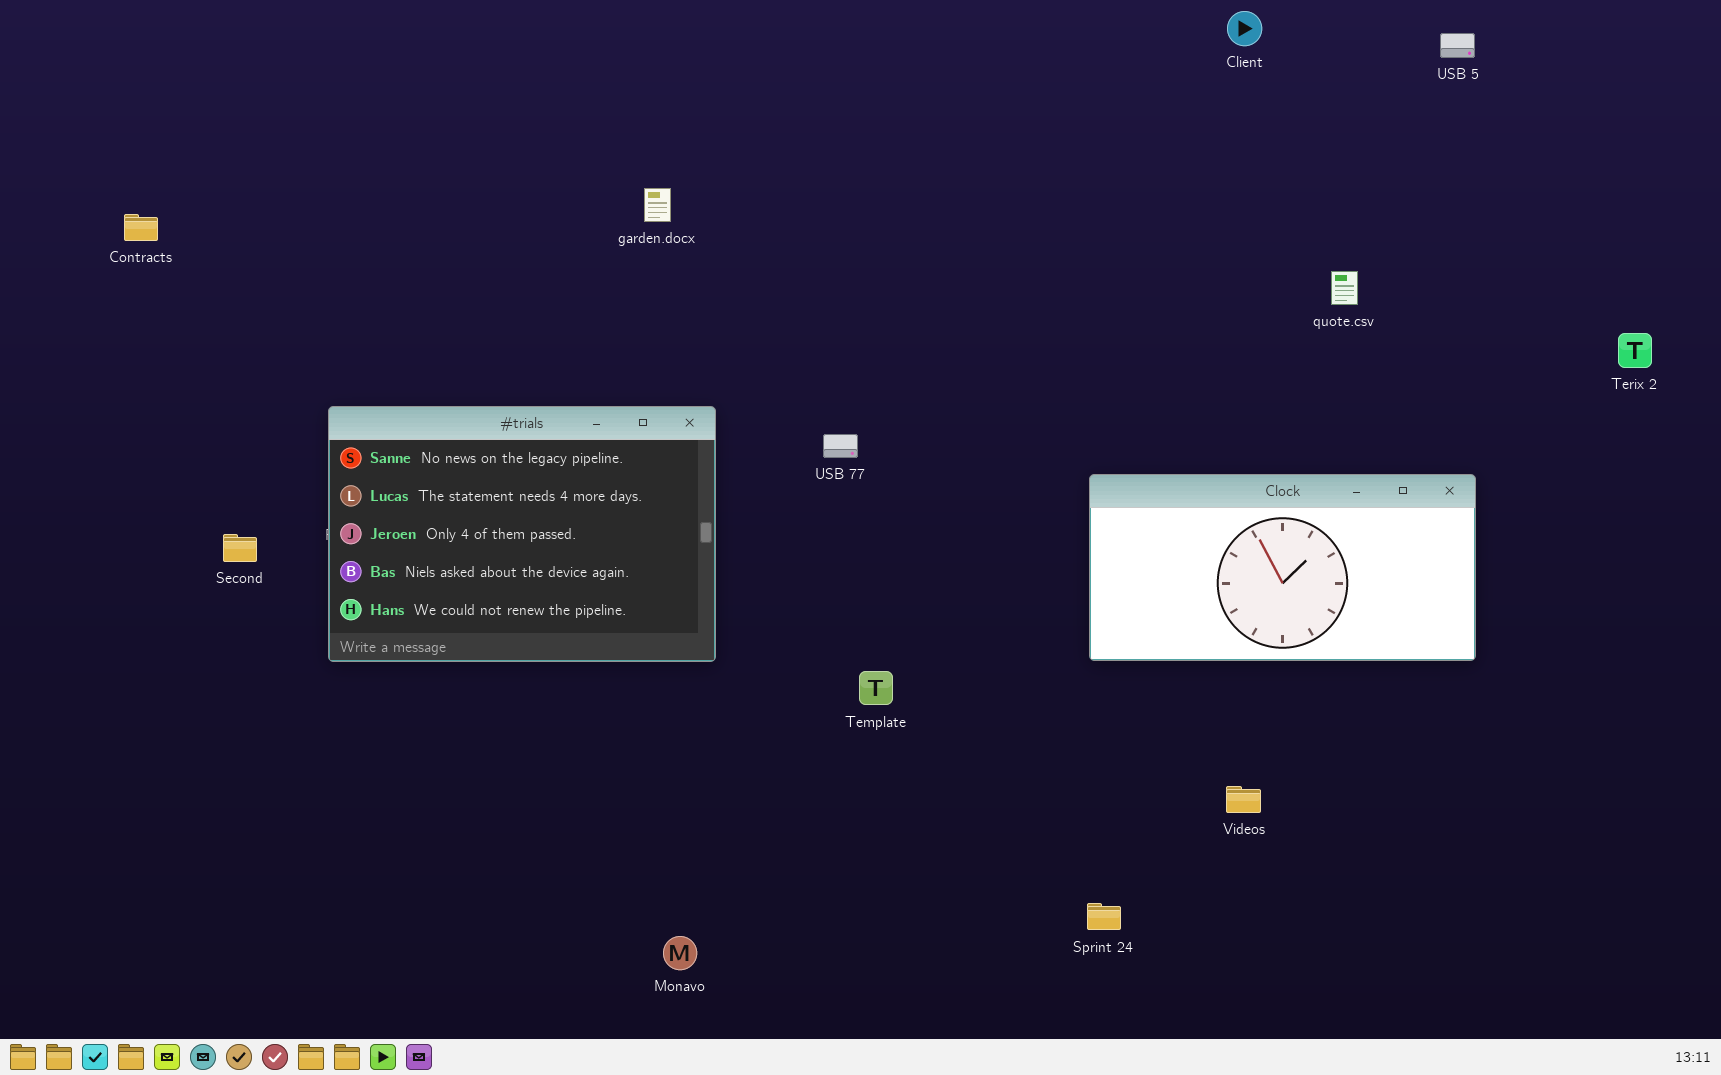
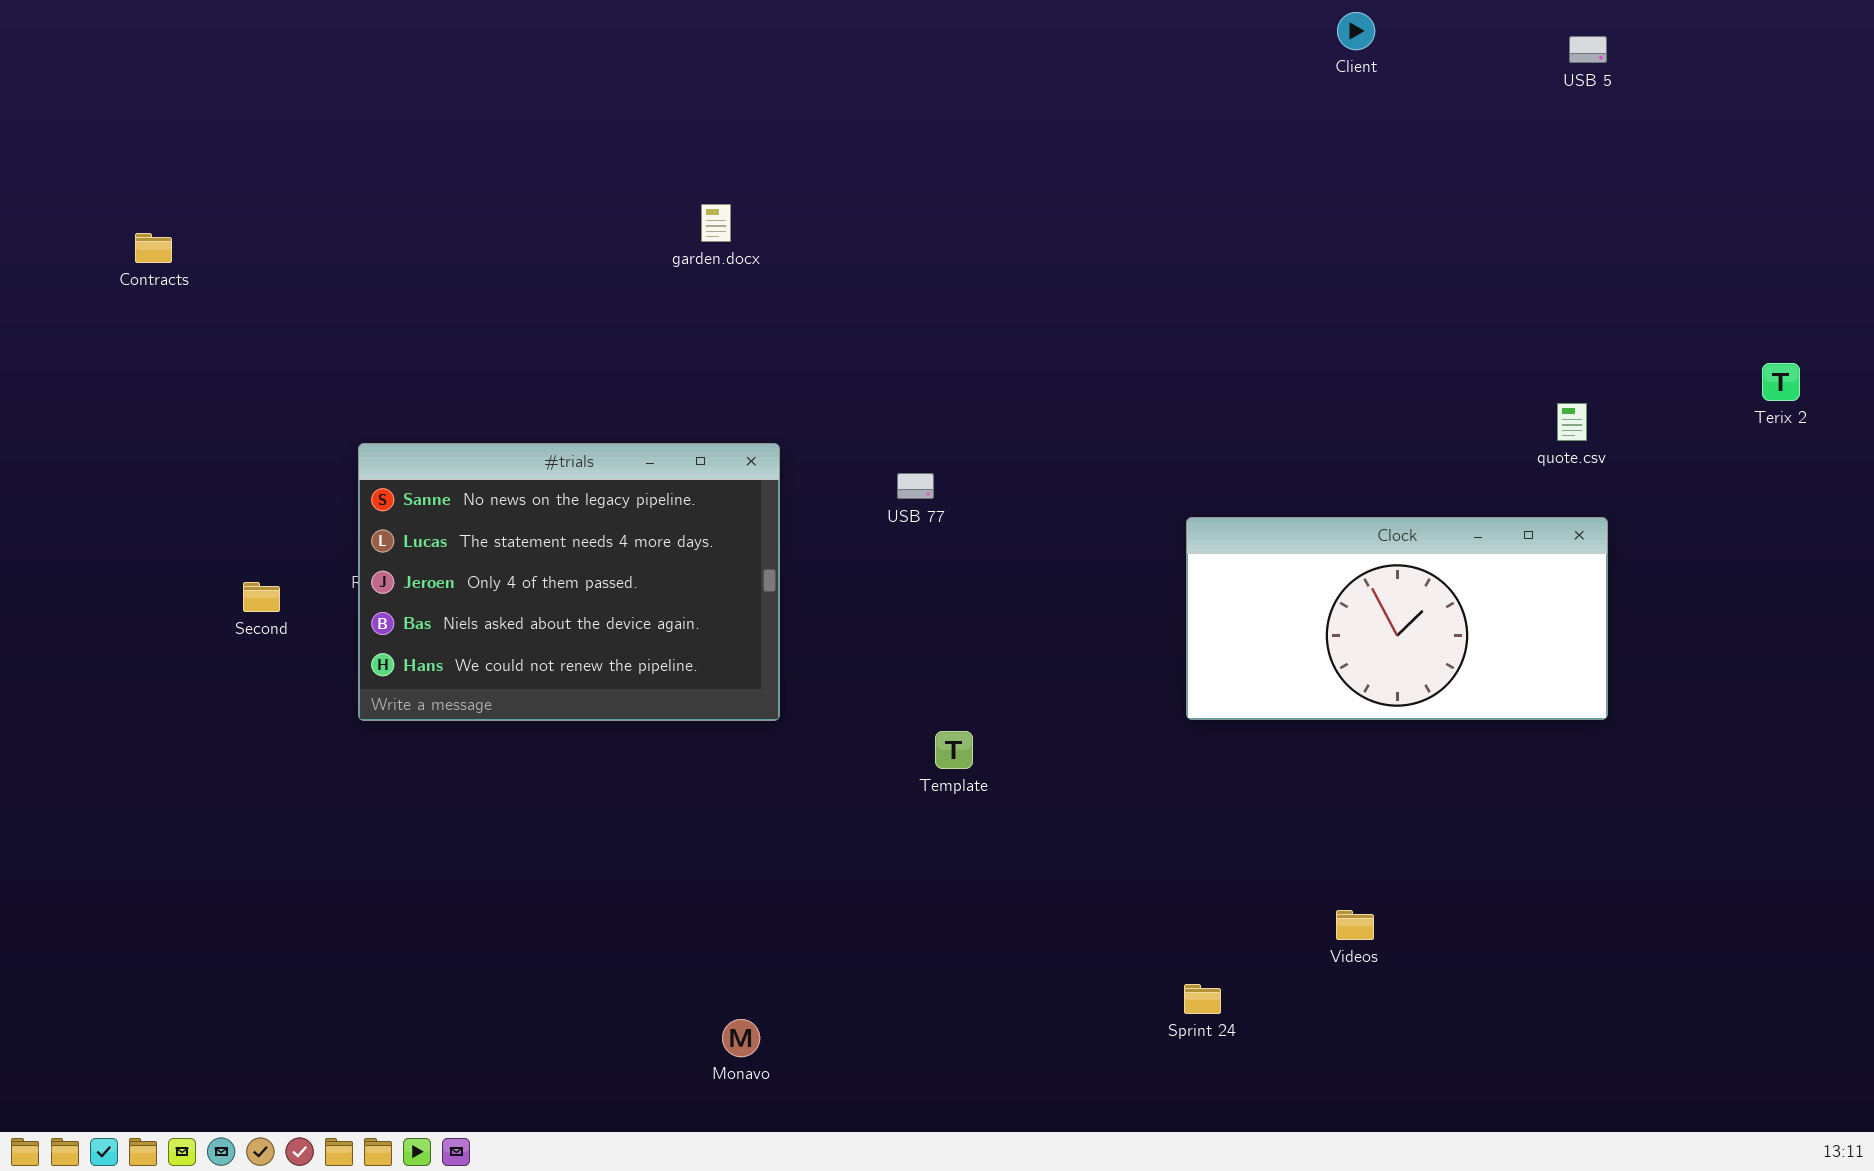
quote.csv: [1331,271,1358,305] -> [1557,403,1587,441], moved
Videos: [1226,786,1261,813] -> [1336,910,1374,940], moved

